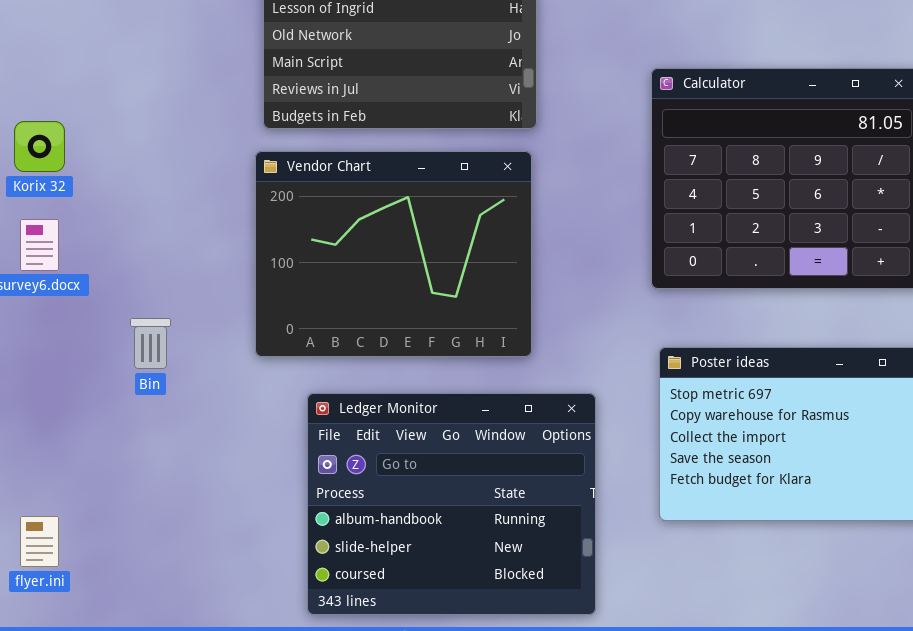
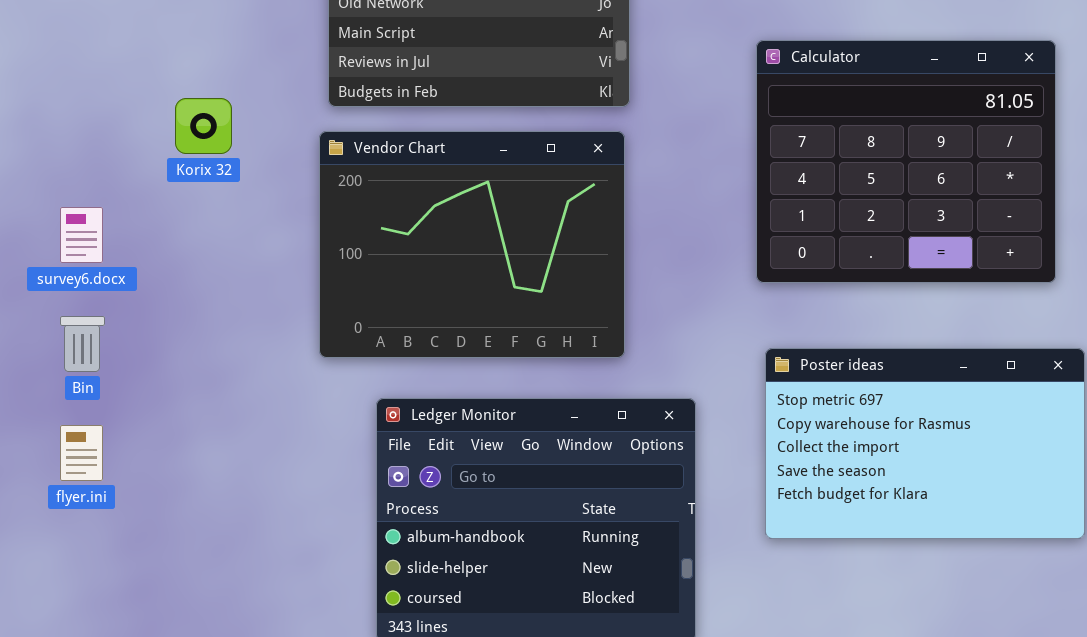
Korix 32: [14,121,65,172] -> [175,98,232,154], moved
Bin: [130,318,171,369] -> [60,316,105,372], moved
flyer.ini: [20,516,59,567] -> [60,425,103,481], moved

